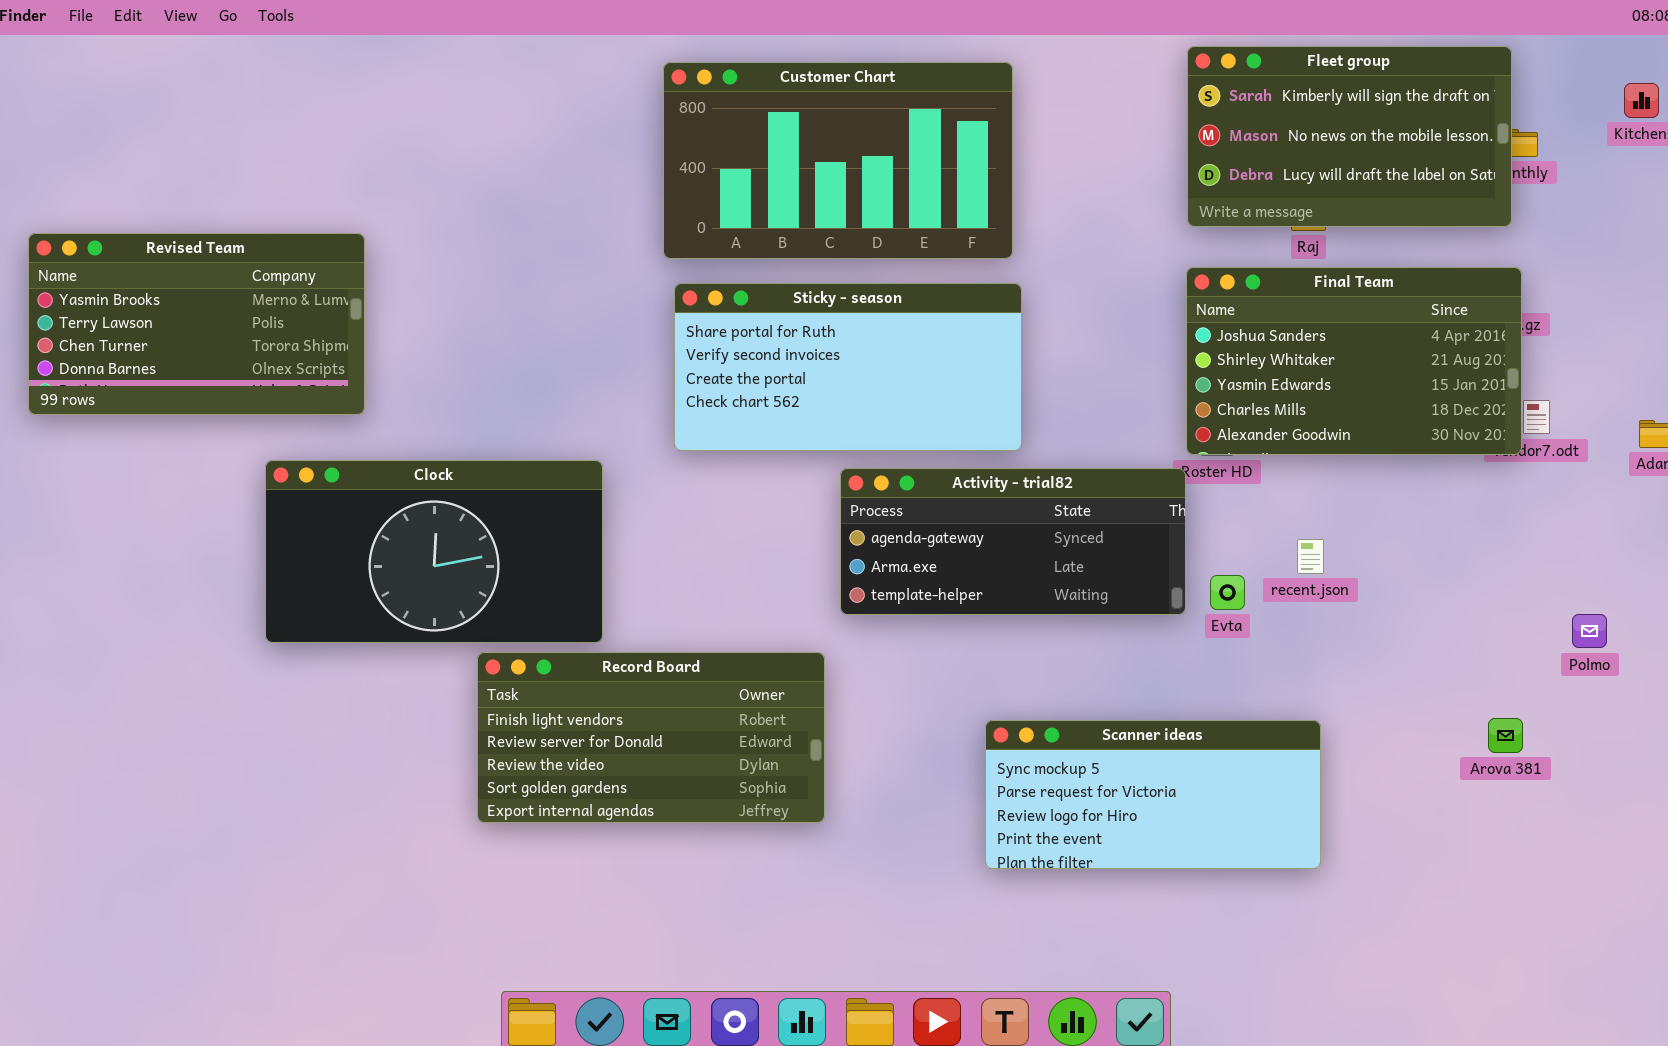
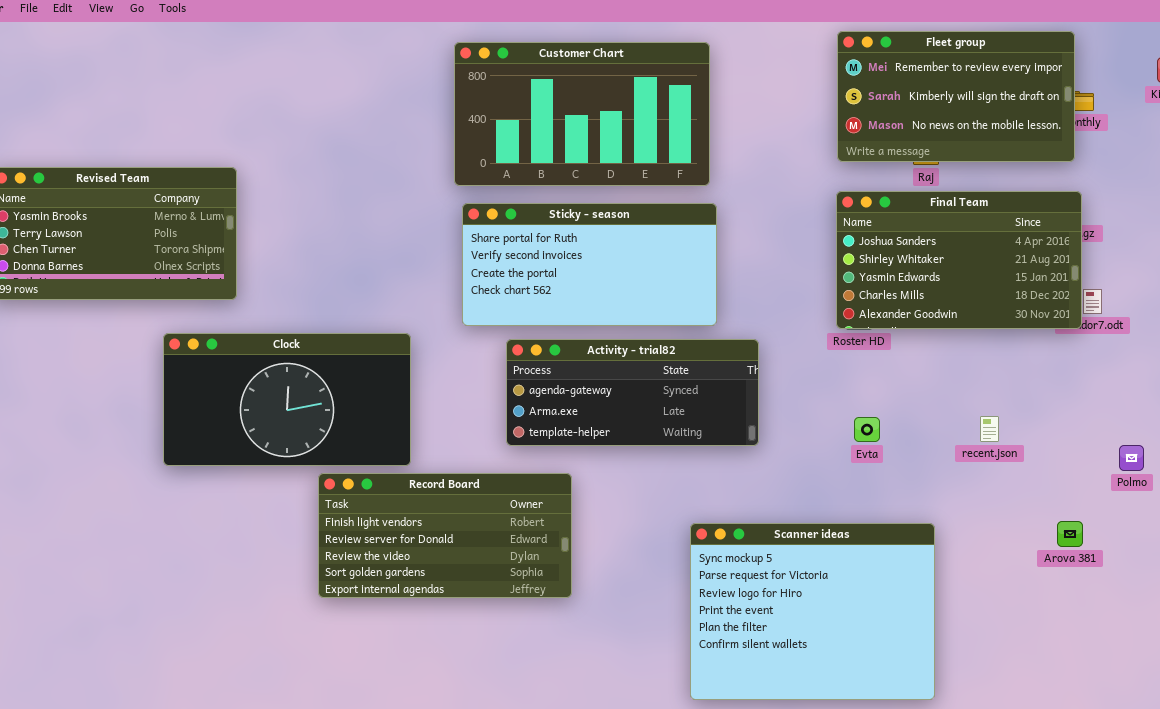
Fleet group: [1187,46,1512,227] -> [837,31,1075,162], scrolled up 1 row
Activity - trial82: [840,468,1186,615] -> [506,339,759,446], moved
recent.json: [1297,539,1324,574] -> [980,416,999,442], moved
Scanner ideas: [985,720,1321,869] -> [690,523,935,700], resized

